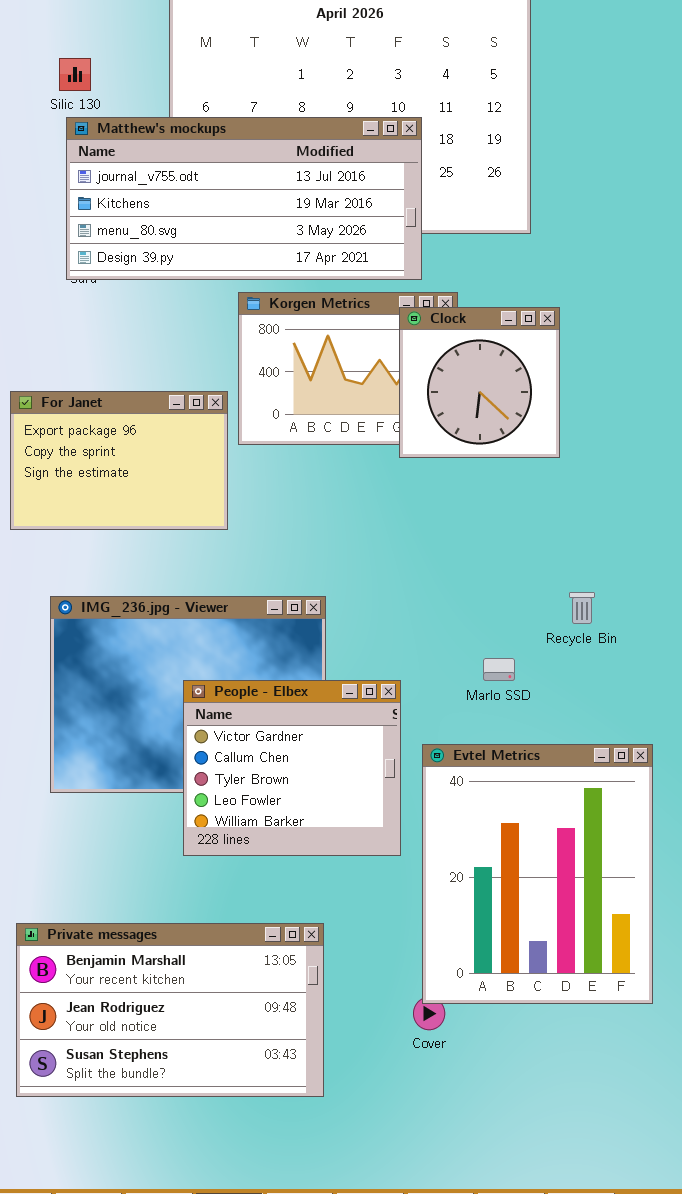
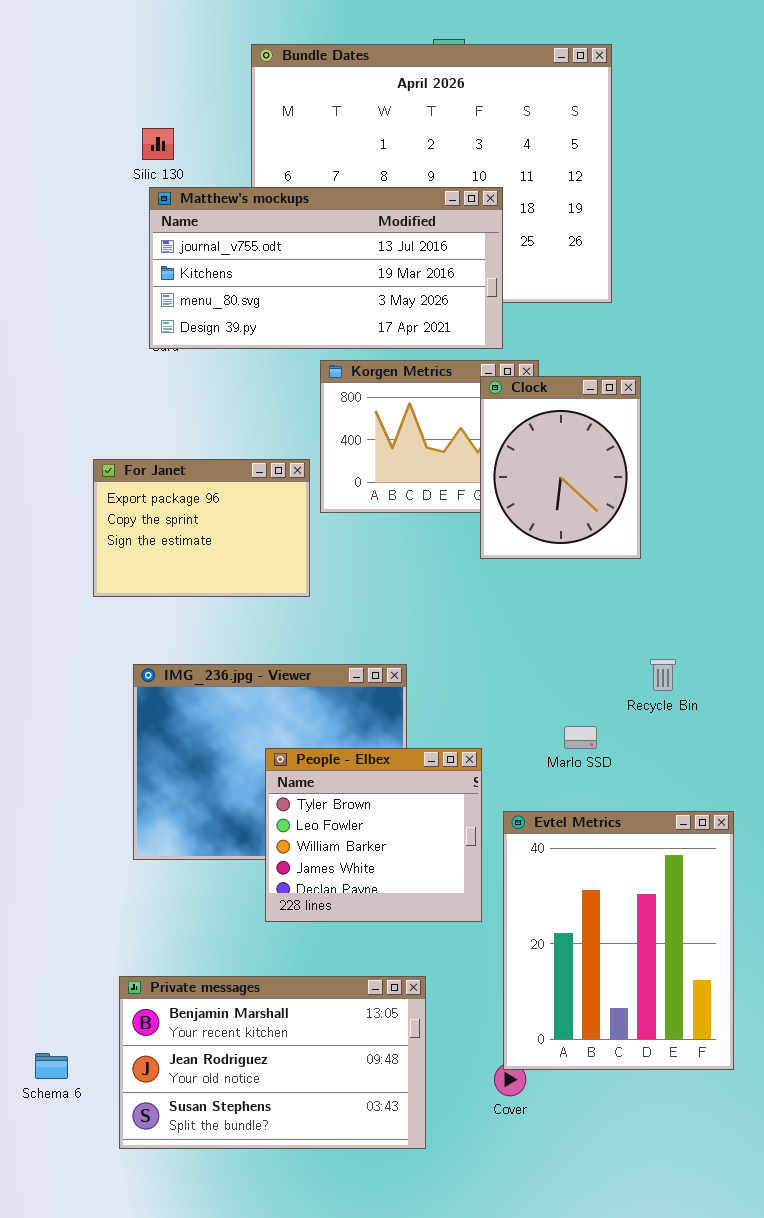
Clock: [399,307,560,458] -> [480,376,641,559], resized
People - Elbex: [183,680,401,856] -> [265,748,482,922], scrolled down 2 rows
Private messages: [16,923,324,1097] -> [119,976,426,1149], moved

